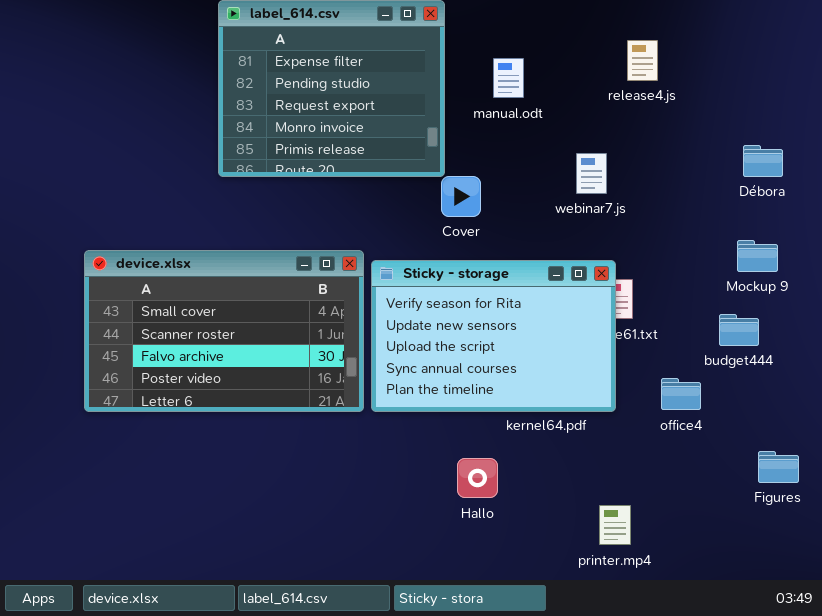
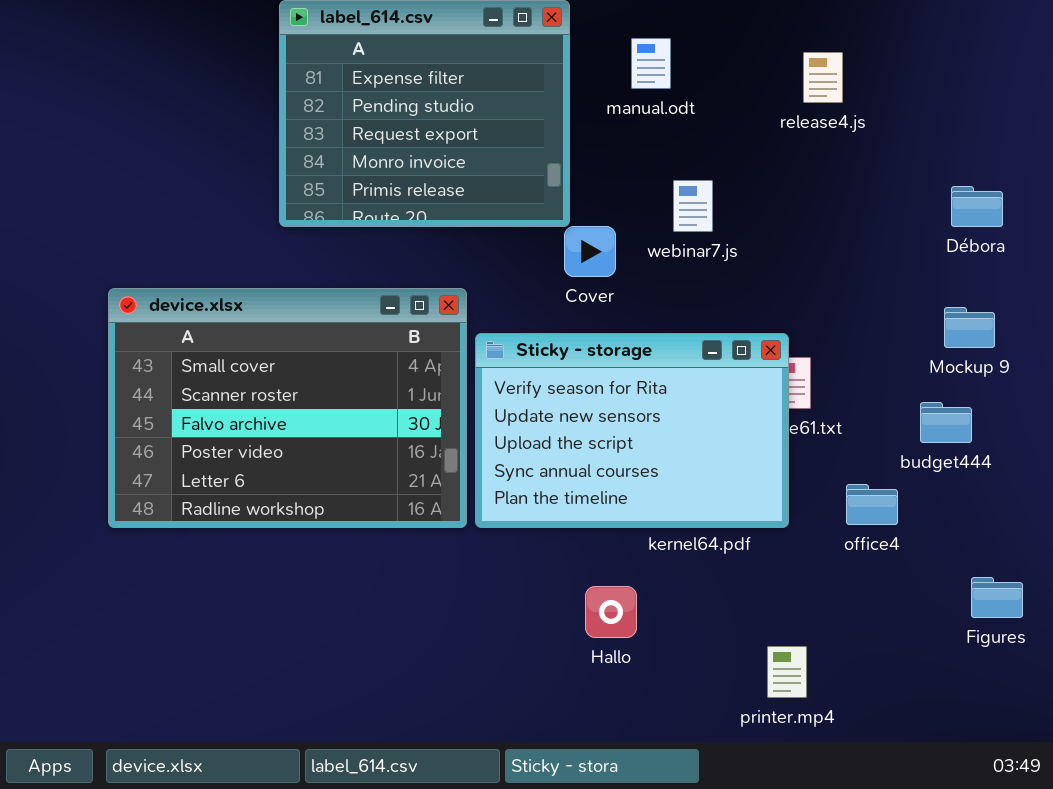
manual.odt: [493,58,524,98] -> [631,38,671,89], moved
webinar7.js: [576,153,607,194] -> [673,180,713,232], moved
device.xlsx: [84,250,364,412] -> [108,288,467,528], resized

